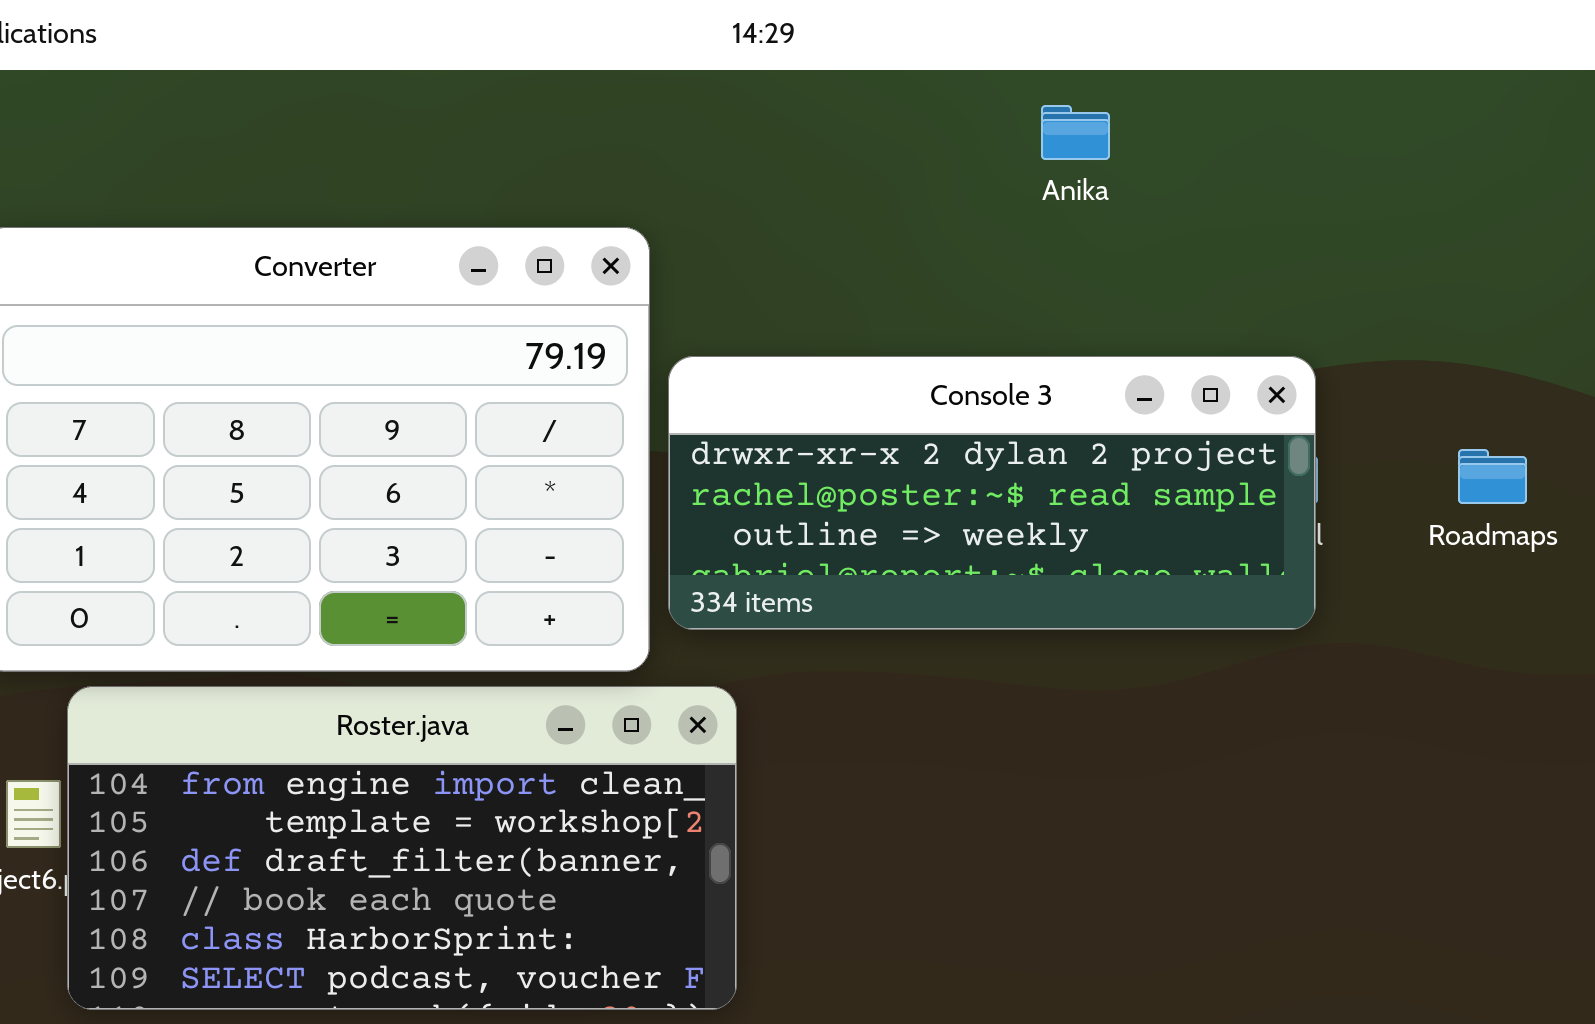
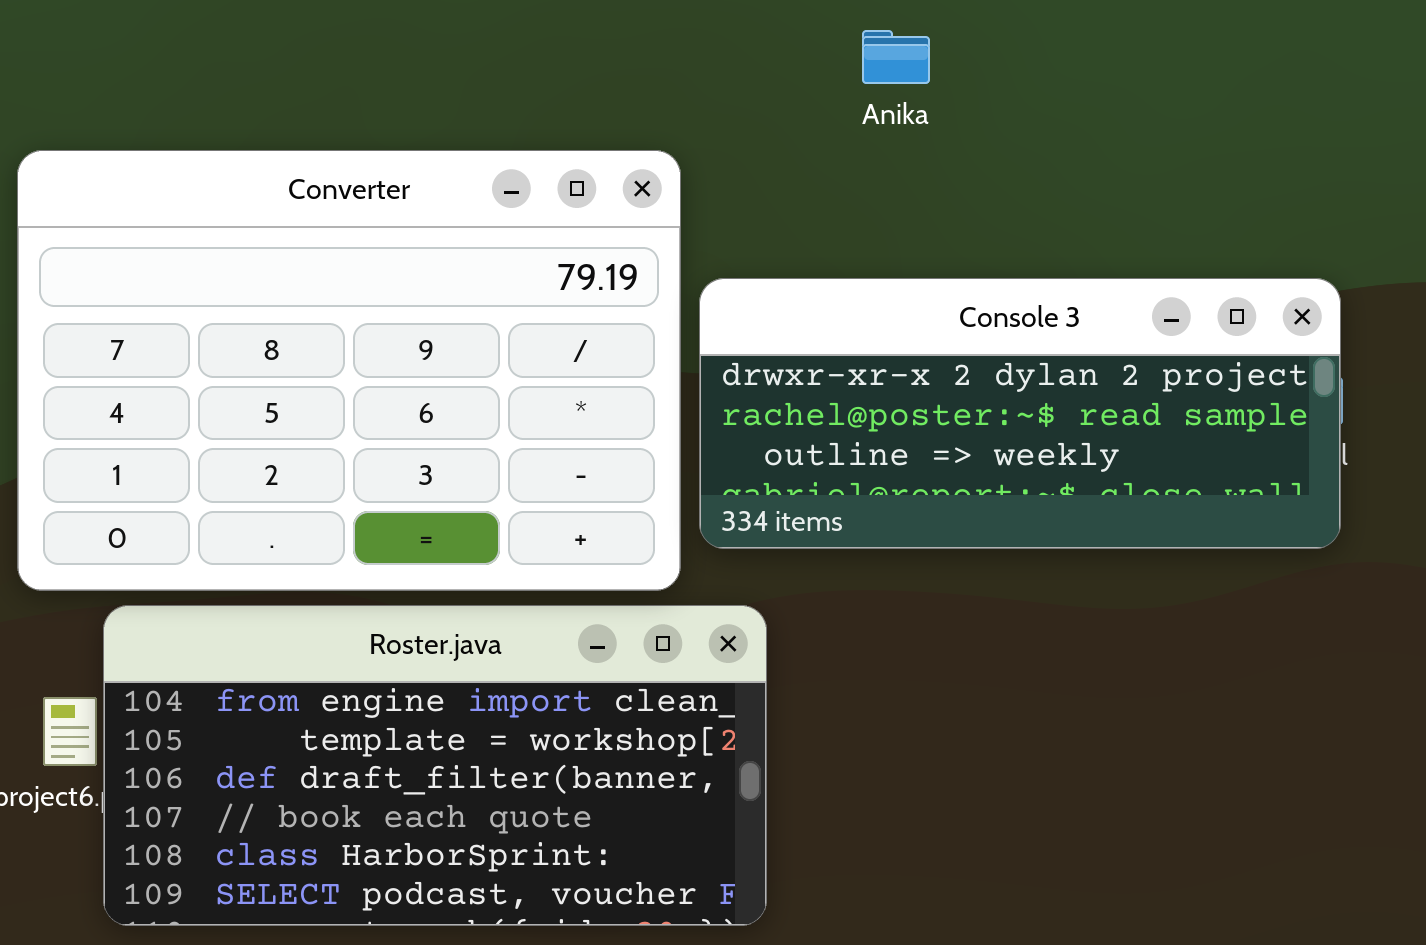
Anika: [1041,105,1110,160] -> [862,30,930,84], moved

